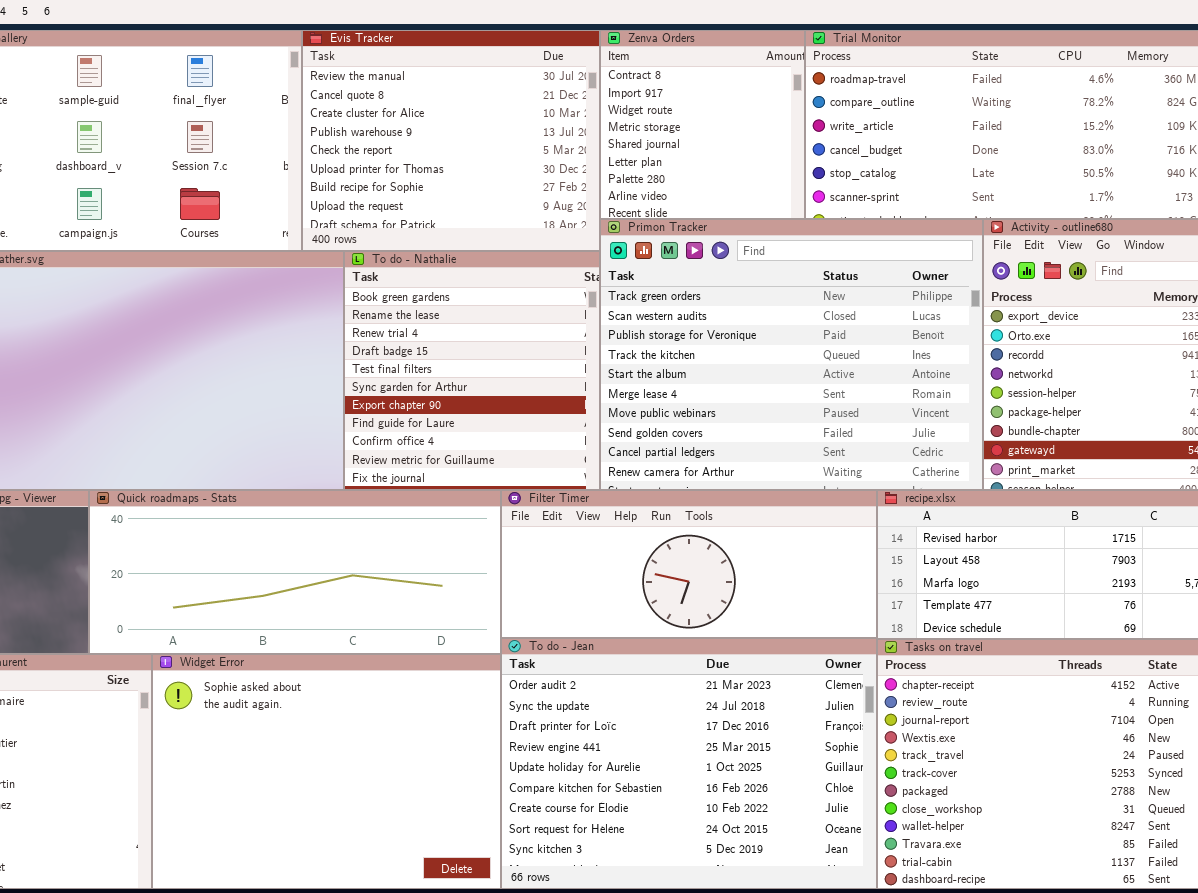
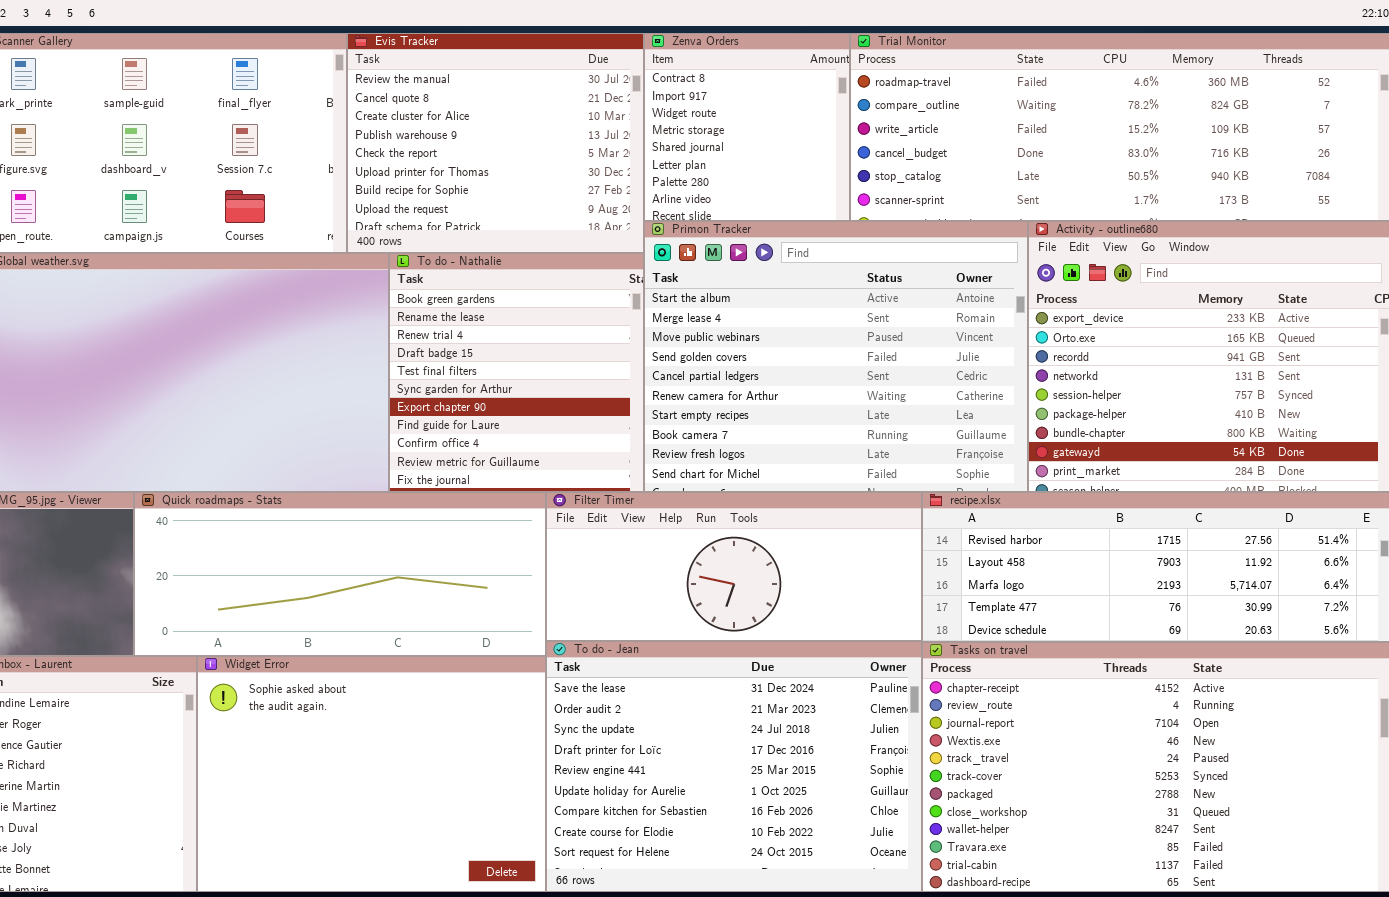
Primon Tracker: [600,219,983,490] -> [644,221,1028,492], scrolled down 4 rows
To do - Jean: [501,638,877,889] -> [546,641,922,892], scrolled up 1 row

